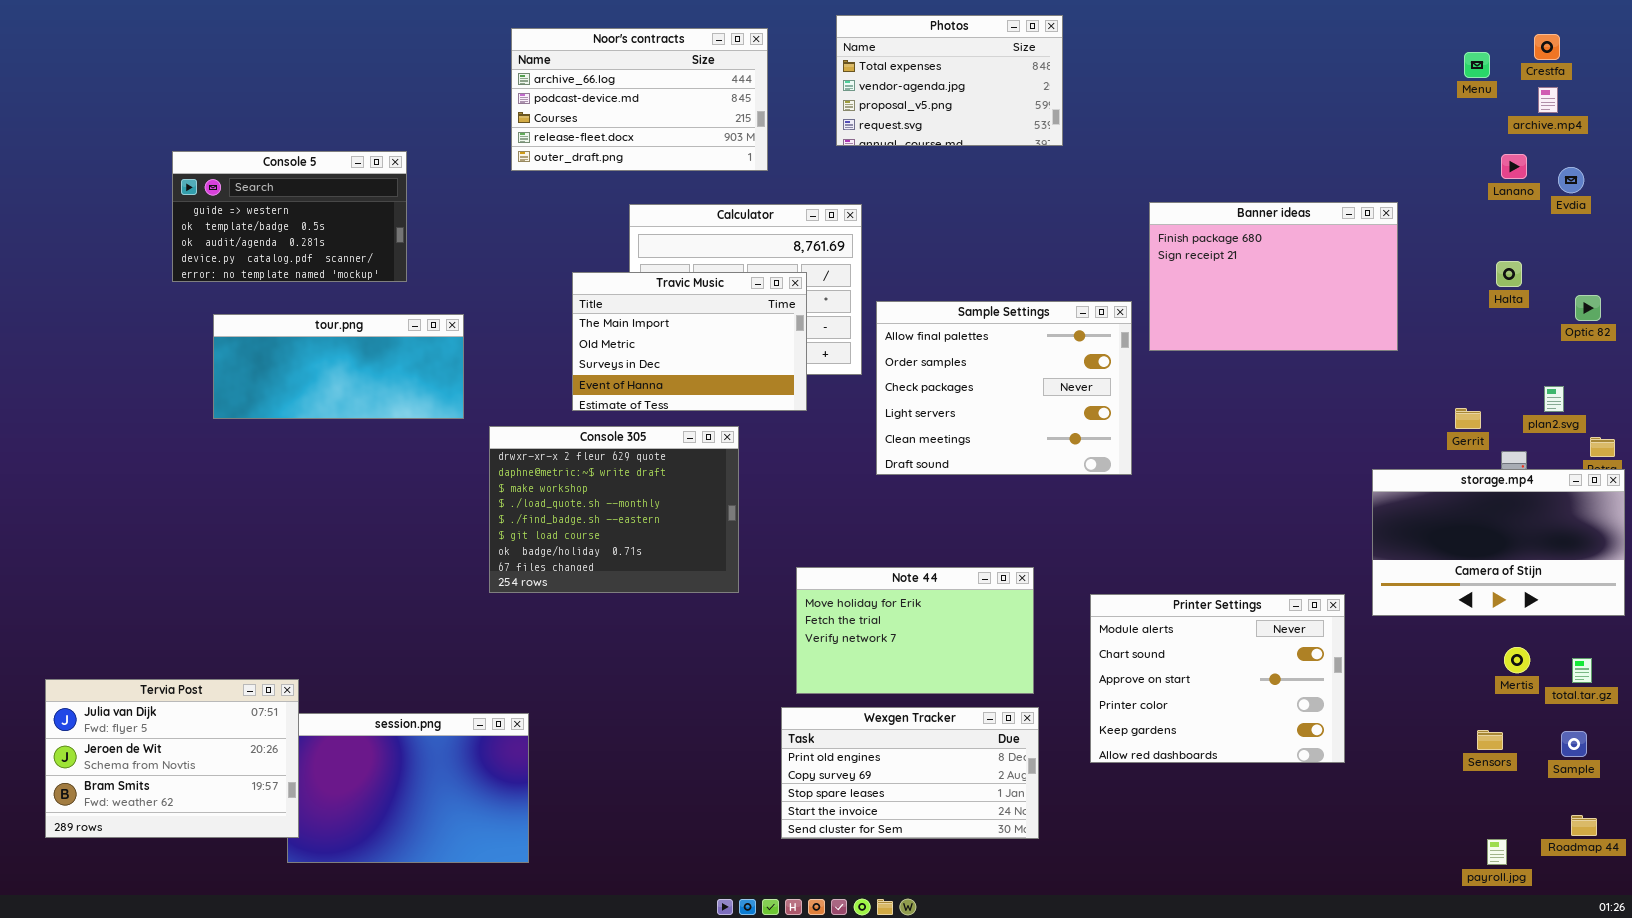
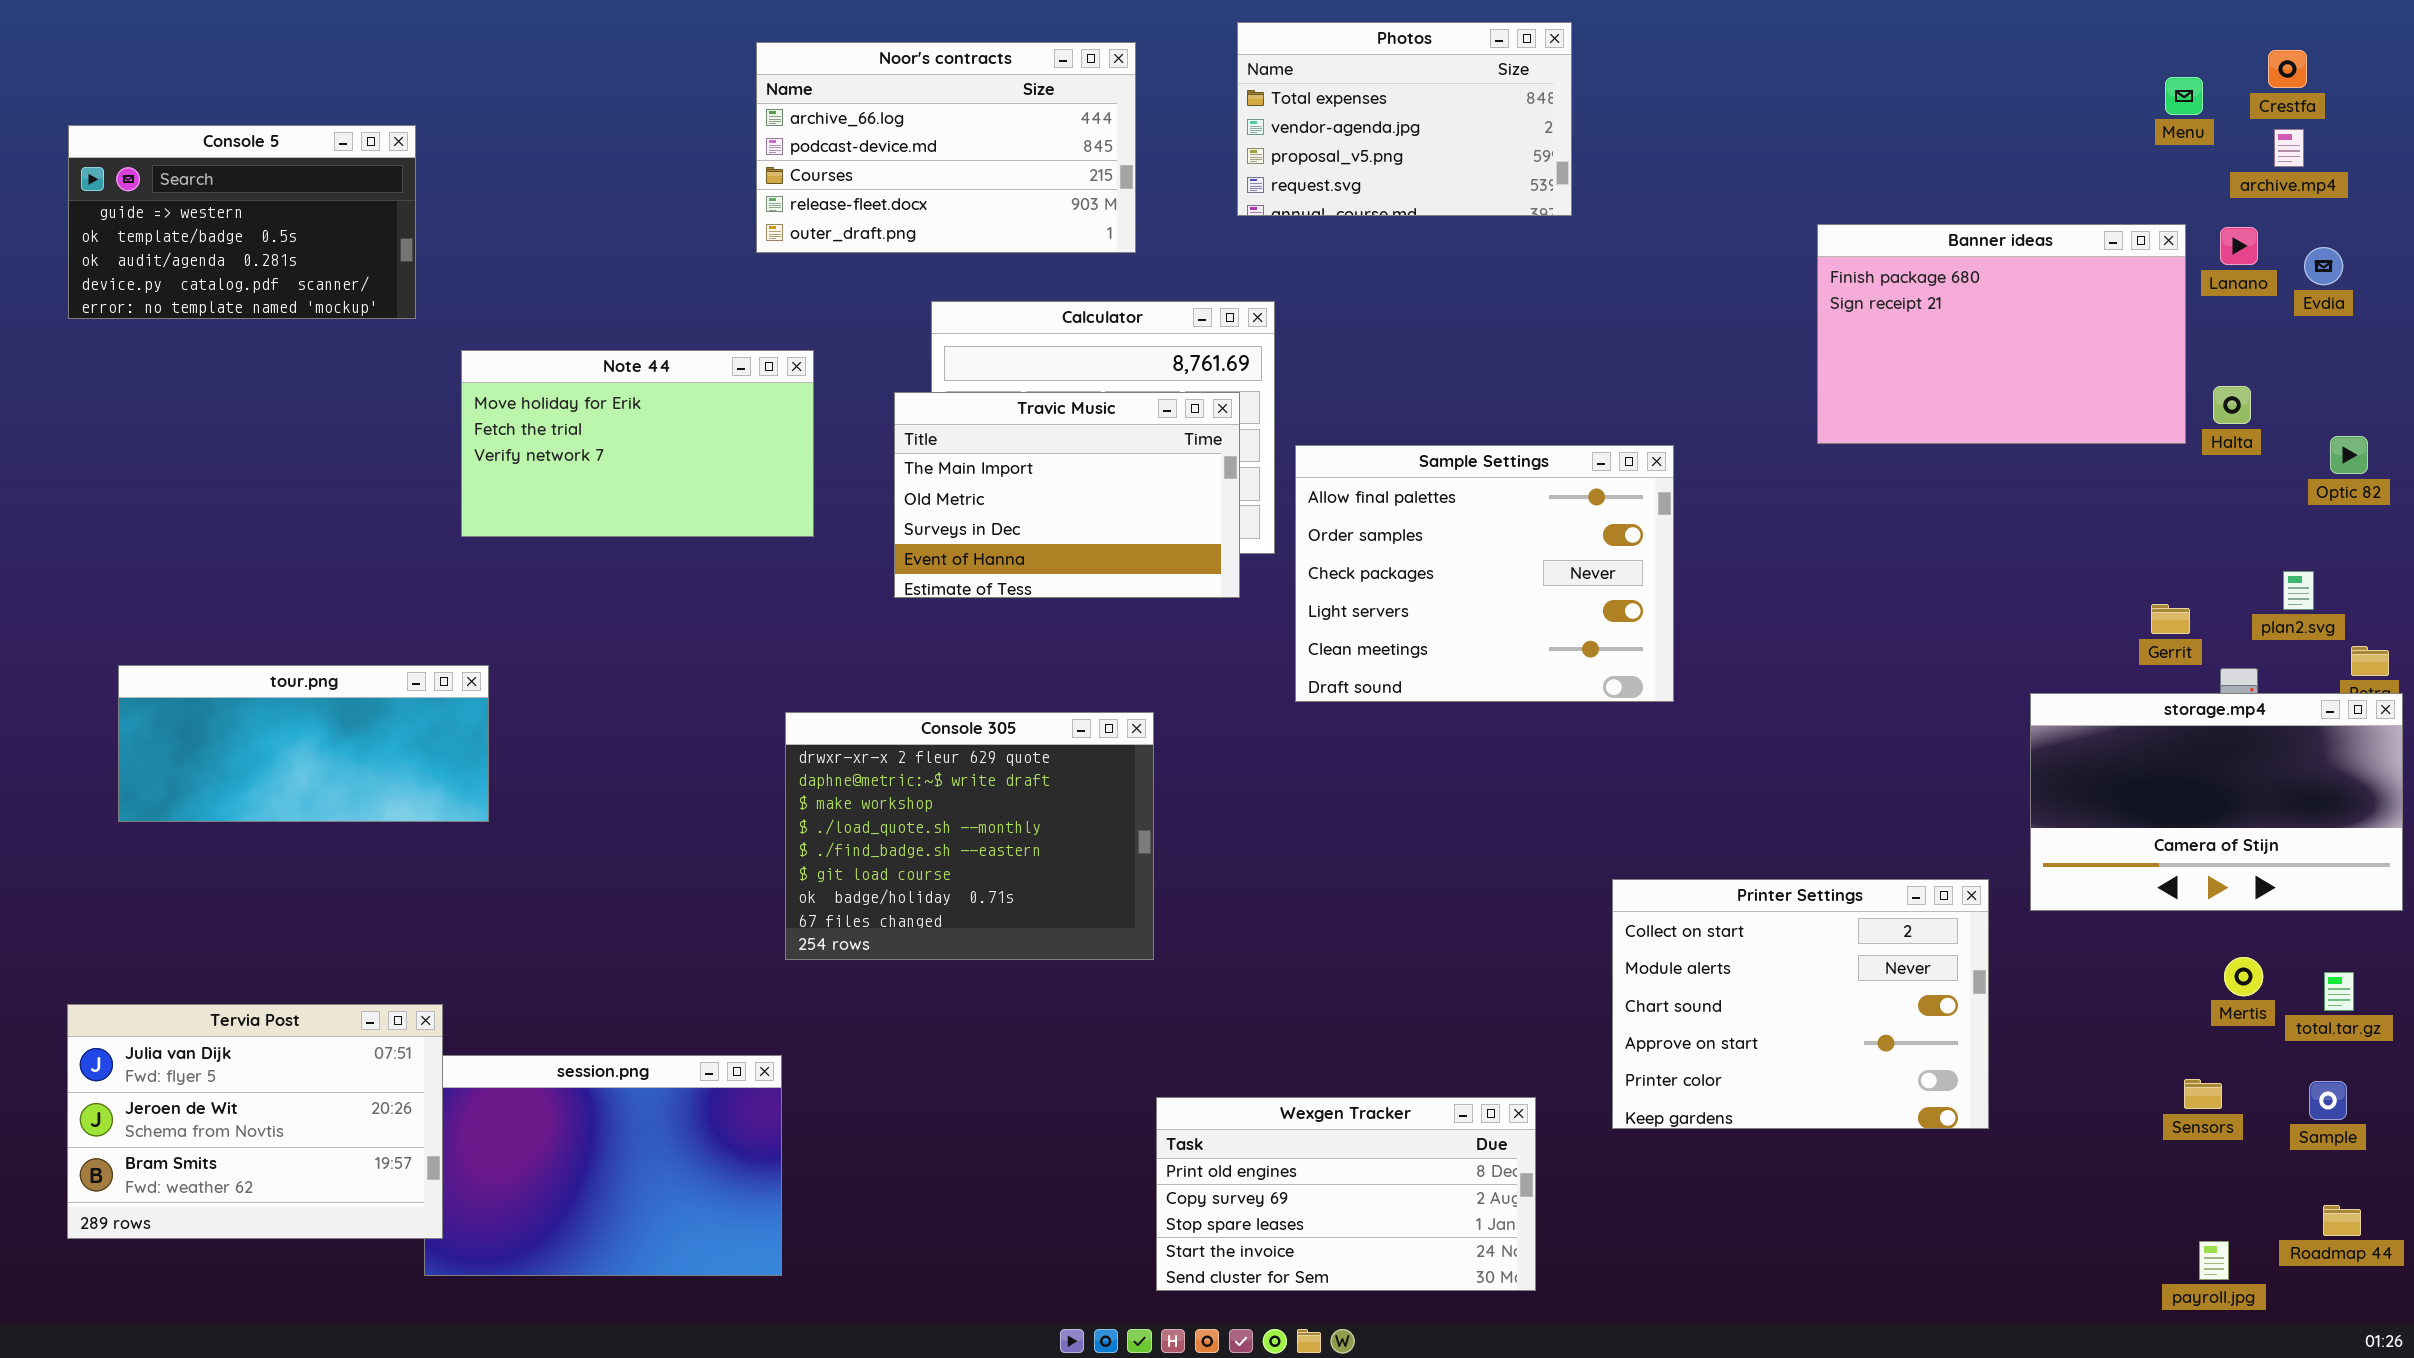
Console 5: [172,151,407,282] -> [68,125,416,319], moved
Banner ideas: [1149,202,1398,351] -> [1817,224,2186,444], moved
Travic Music: [572,272,807,411] -> [894,392,1240,598], moved
tour.png: [213,314,464,419] -> [118,665,489,822], moved
Console 305: [489,426,739,593] -> [785,712,1154,960], moved
Note 44: [796,567,1034,694] -> [461,350,814,537], moved
Printer Settings: [1090,594,1345,763] -> [1612,879,1989,1129], scrolled up 1 row
Wexgen Tracker: [781,707,1039,839] -> [1156,1097,1536,1291], moved

